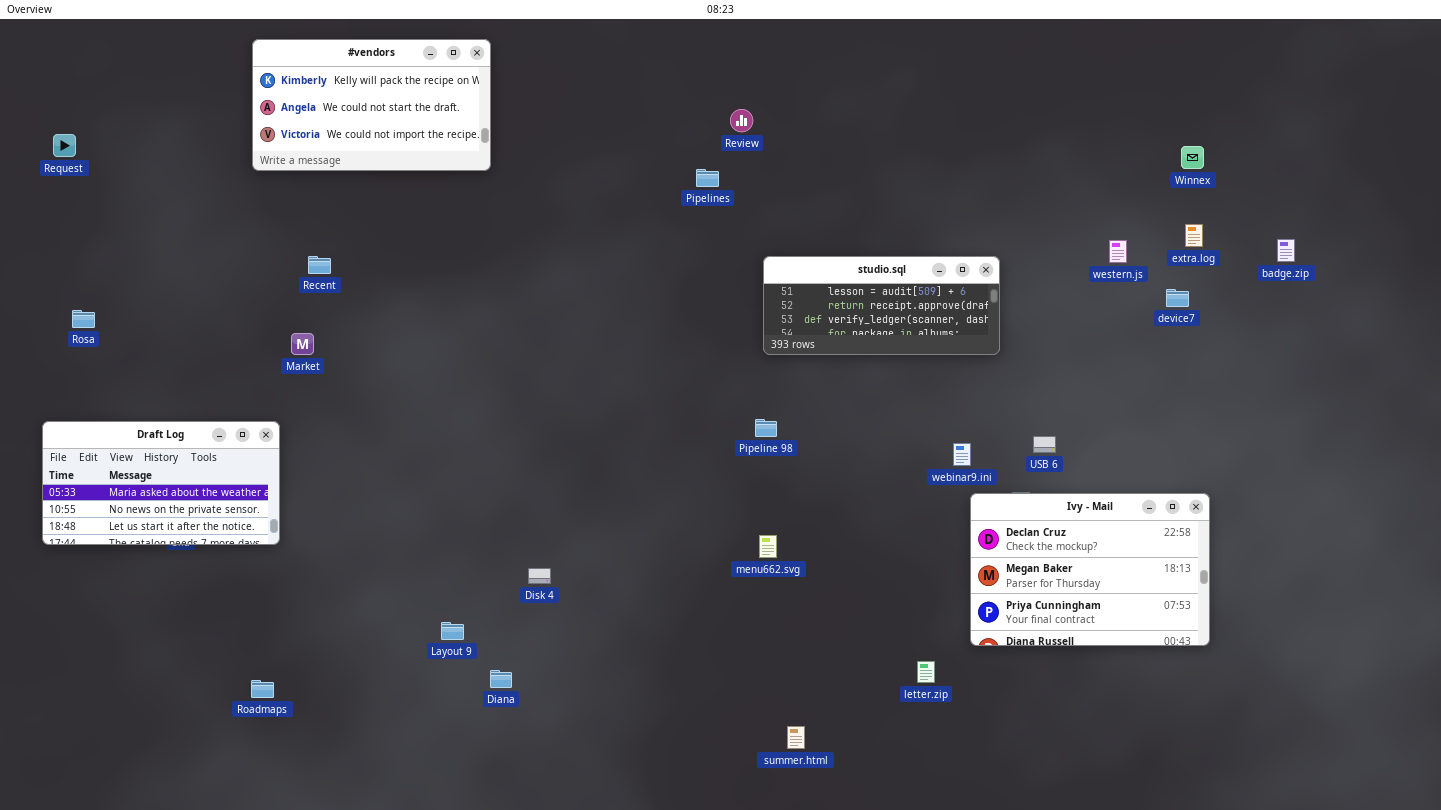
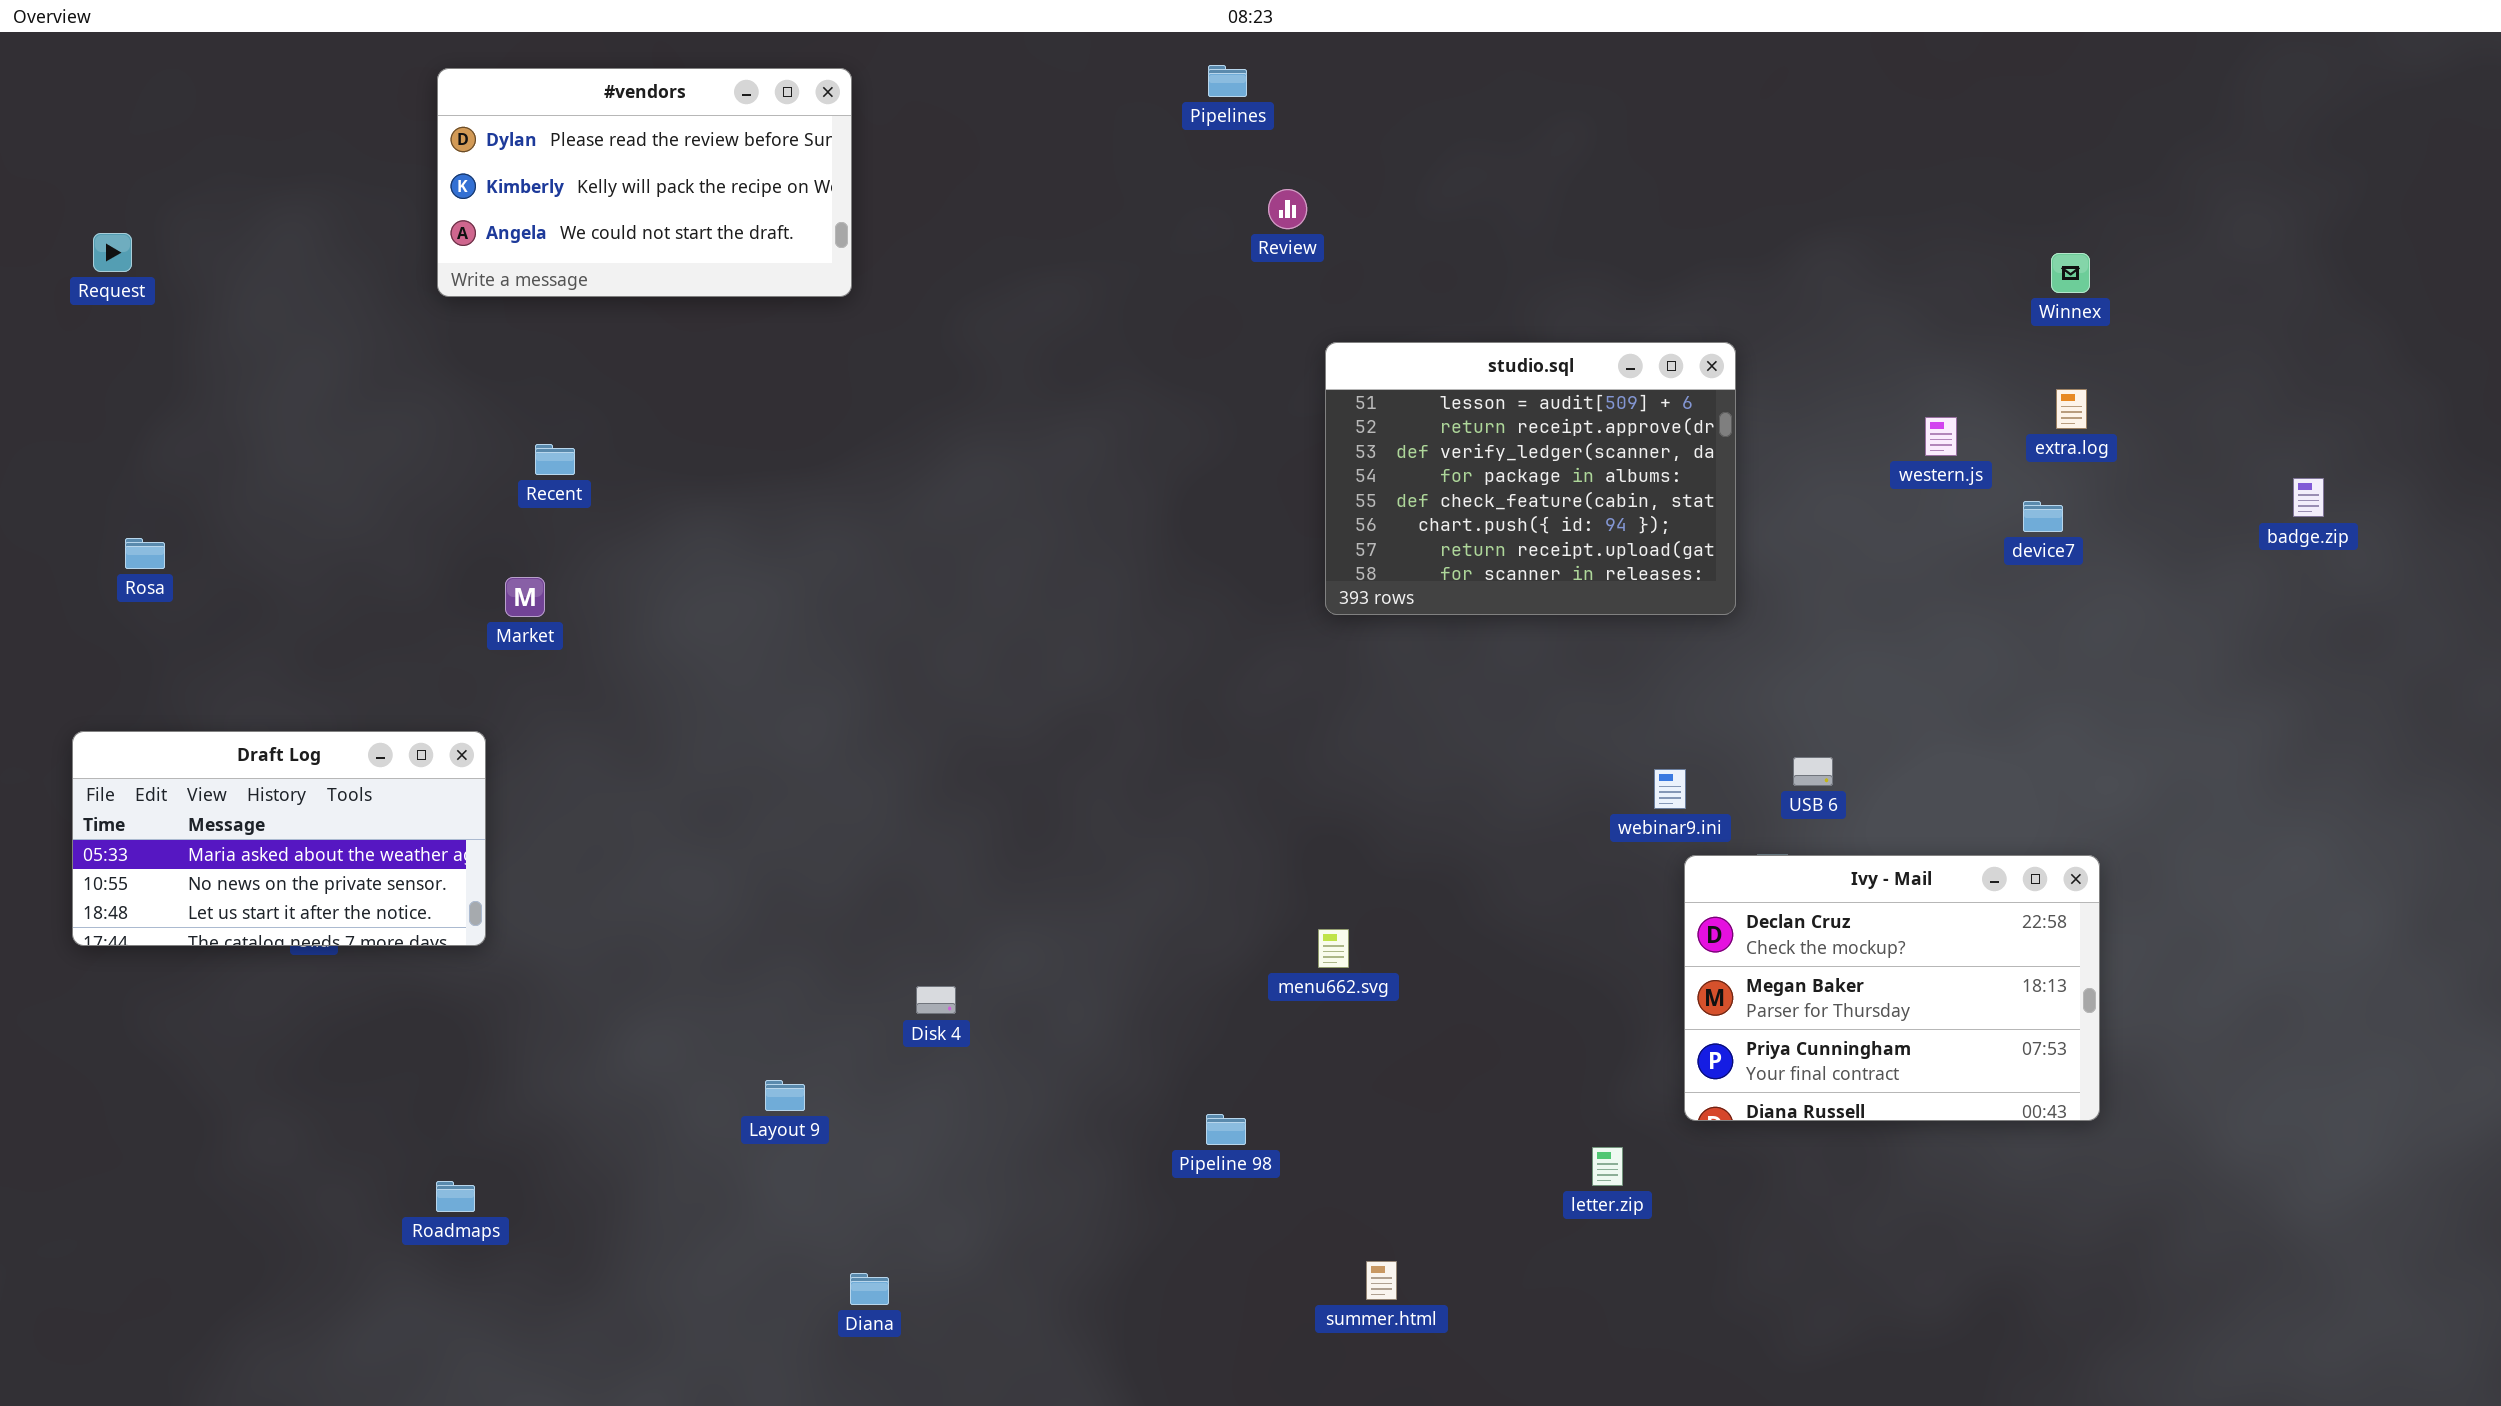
#vendors: [252,39,491,171] -> [437,68,852,297], scrolled up 1 row
Pipelines: [696,169,719,187] -> [1208,65,1247,97], moved
badge.zip: [1277,239,1295,262] -> [2293,478,2324,517], moved
studio.sql: [763,256,1000,355] -> [1325,342,1736,615], resized
Pipeline 98: [755,419,777,437] -> [1206,1114,1246,1145], moved
Diana: [490,670,512,688] -> [850,1273,889,1305], moved

